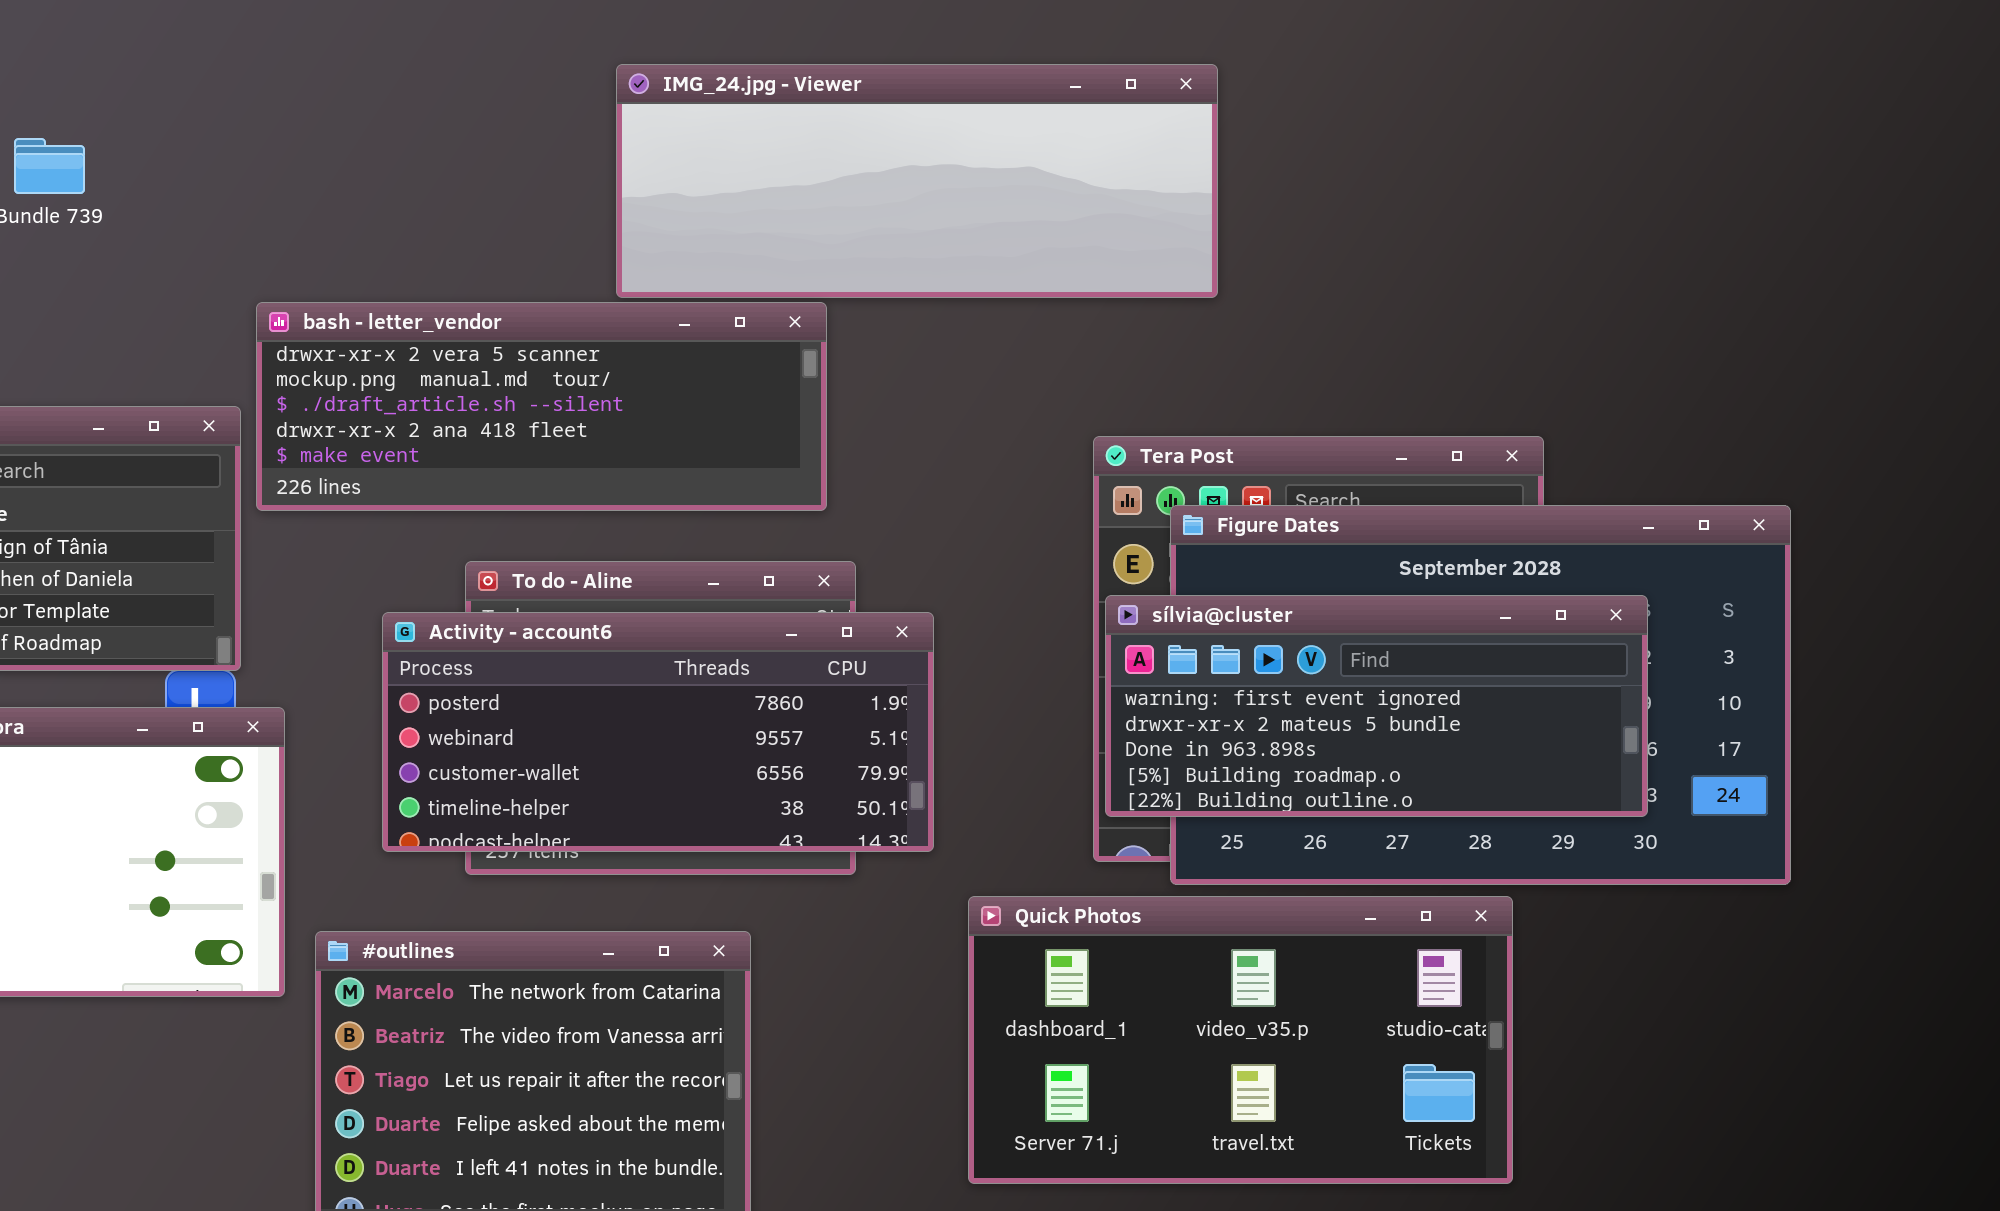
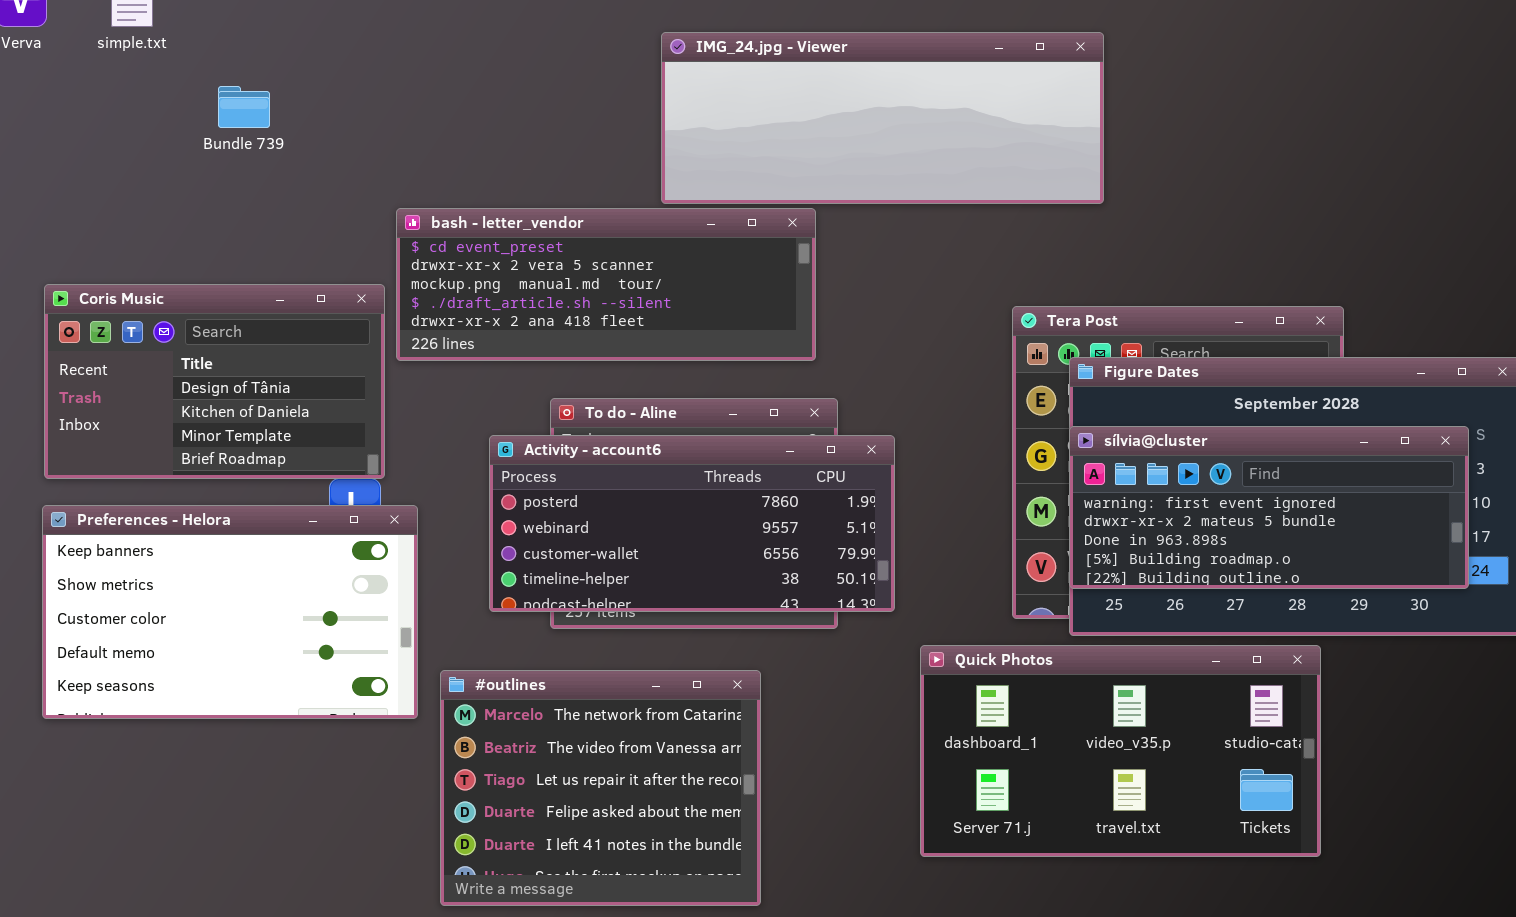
bash - letter_vendor: [256,302,827,511] -> [396,208,816,361], scrolled up 1 row
sílvia@cluster: [1105,595,1648,817] -> [1069,426,1469,589], moved

